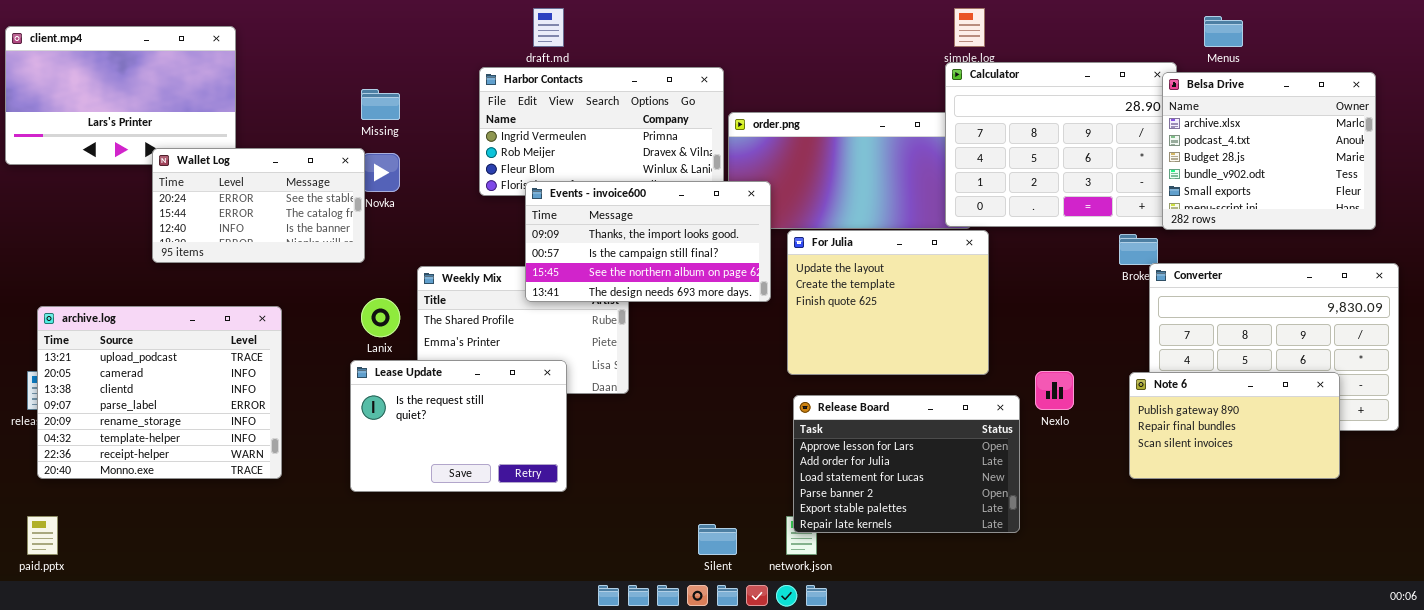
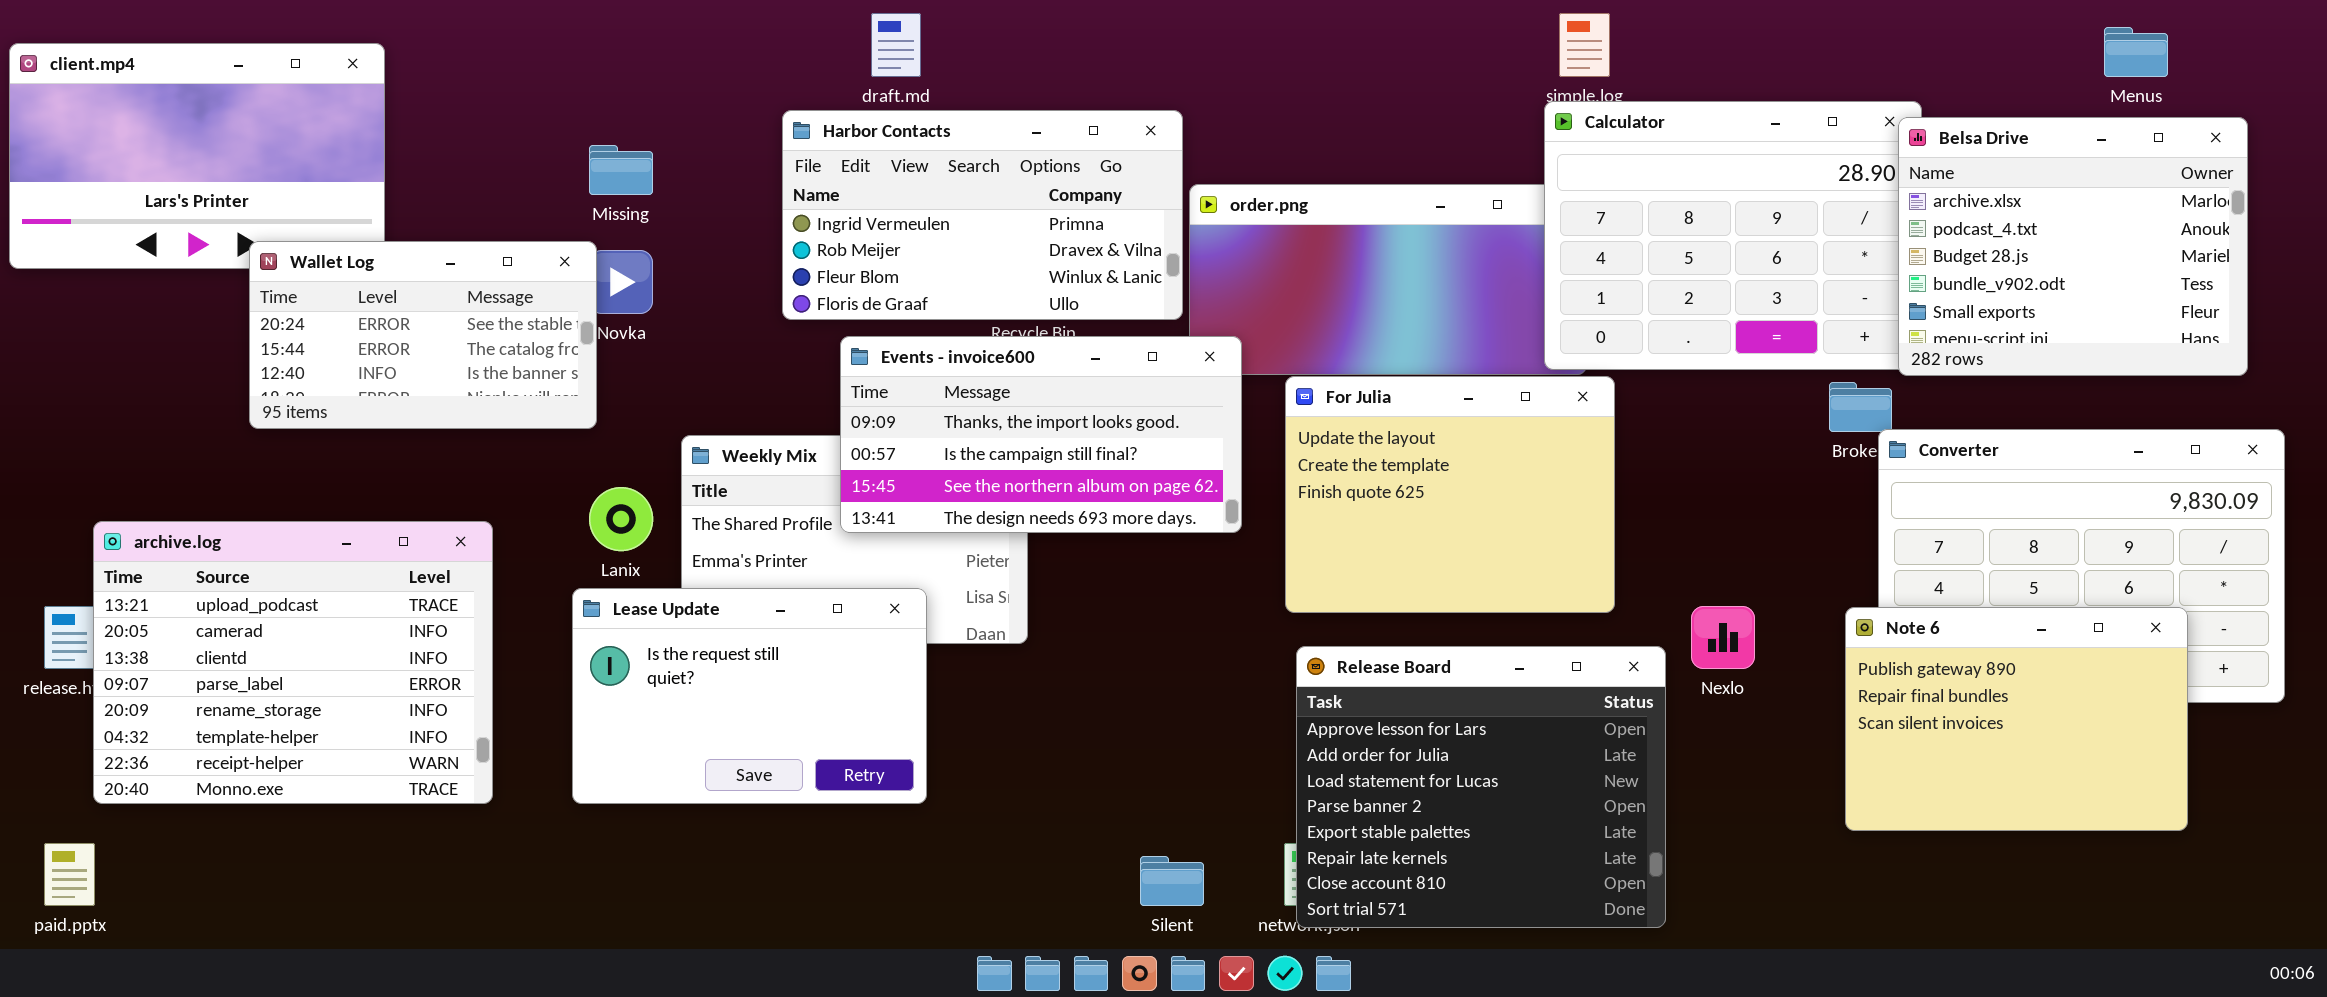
Menus: [1204,16,1243,47] -> [2104,27,2168,77], moved
Events - invoice600: [525,181,771,302] -> [840,336,1242,533], moved
archive.log: [37,306,282,479] -> [93,521,493,804], moved
Note 6: [1129,372,1340,479] -> [1845,607,2188,831], resized
Release Board: [793,395,1020,533] -> [1296,646,1666,928], resized

